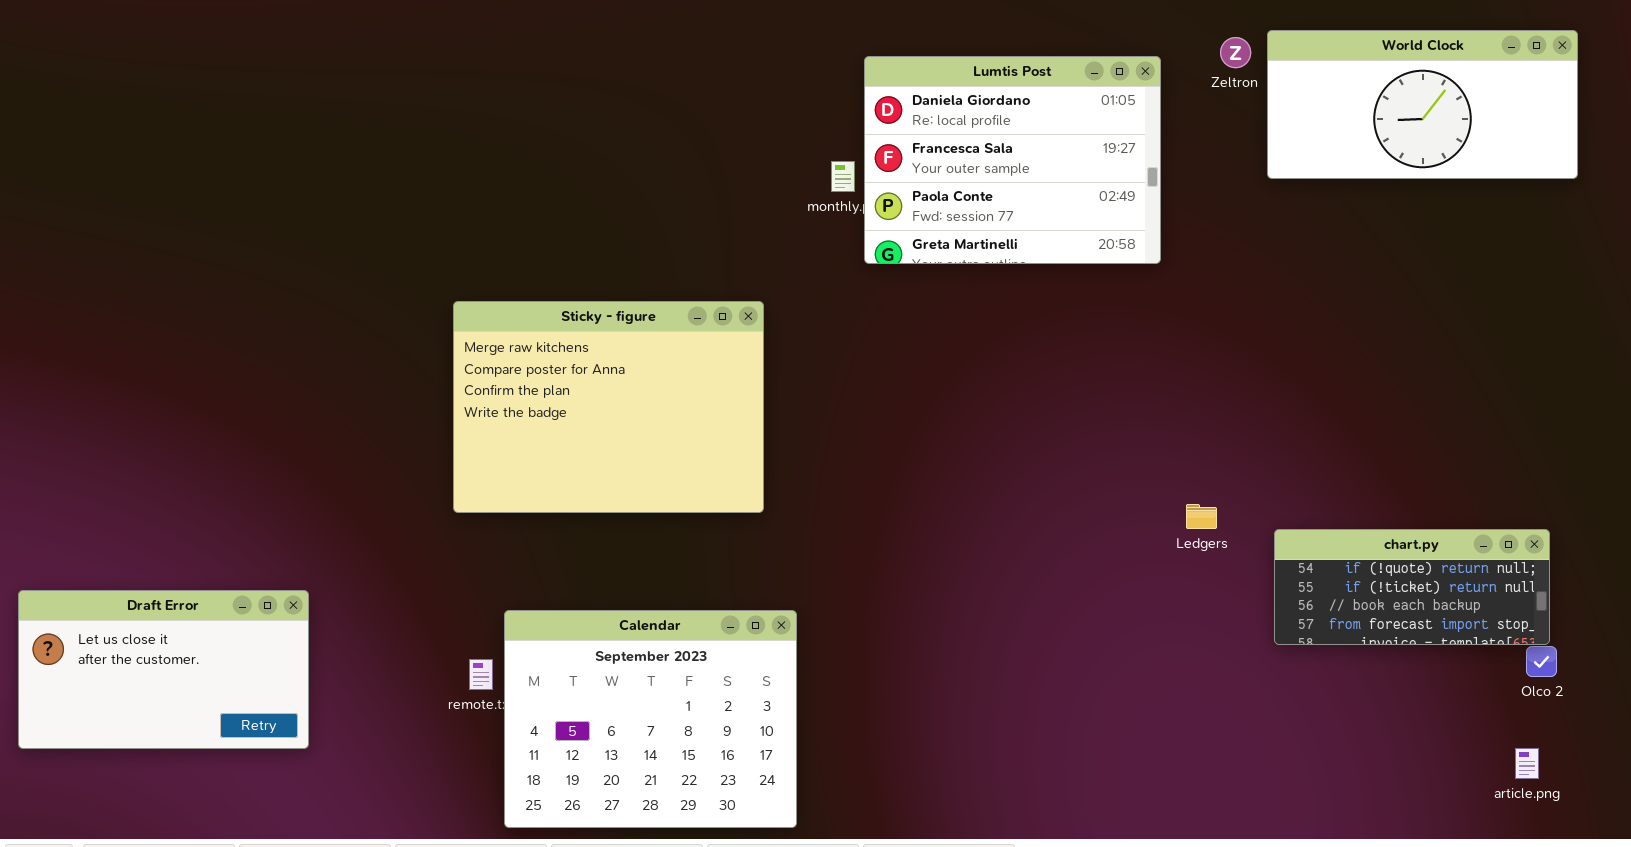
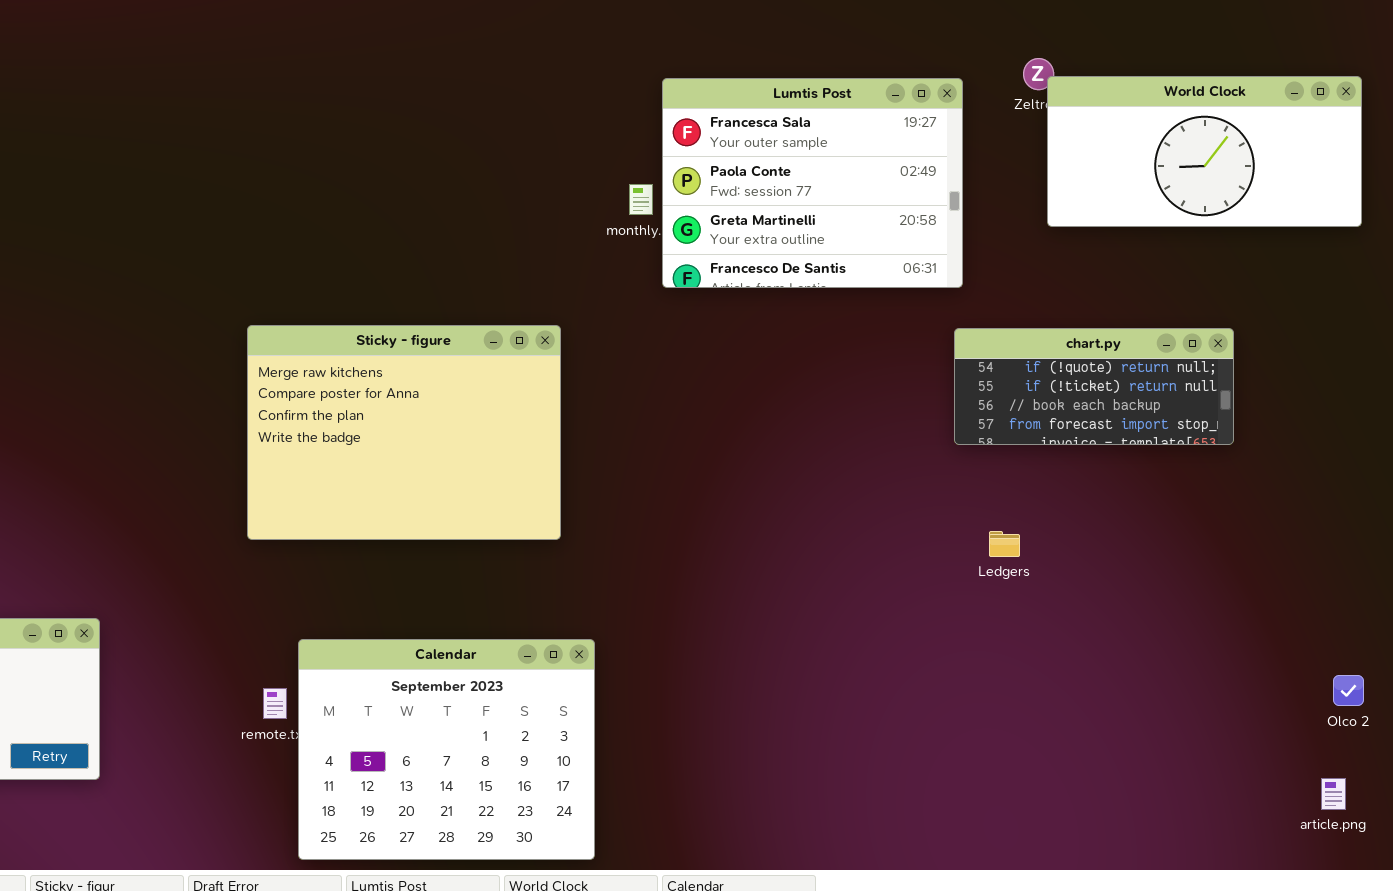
World Clock: [1267,30,1578,179] -> [1047,76,1362,227], moved
Lumtis Post: [864,56,1161,264] -> [662,78,963,288], scrolled down 1 row
chart.py: [1274,529,1550,645] -> [954,328,1234,445], moved

